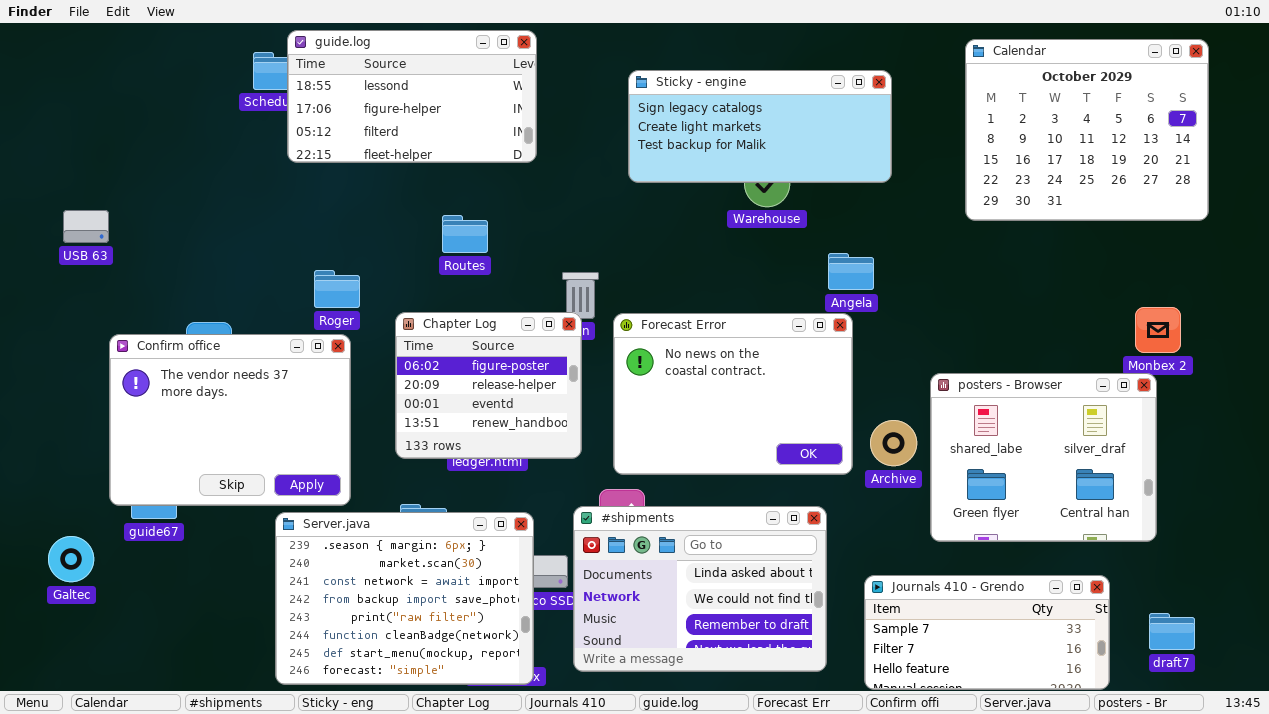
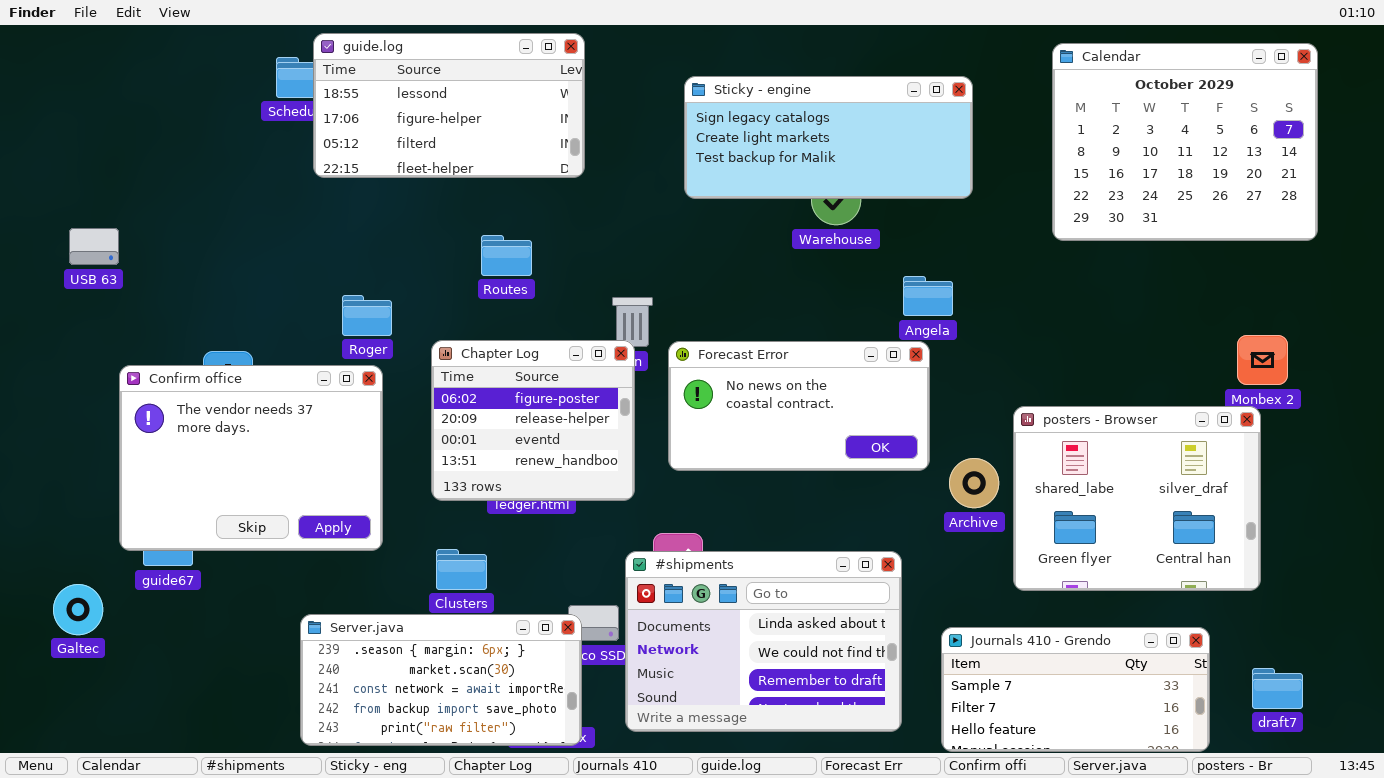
Forecast Error: [613,313,853,475] -> [668,341,930,471], resized
Server.java: [275,512,534,685] -> [300,614,582,746], resized

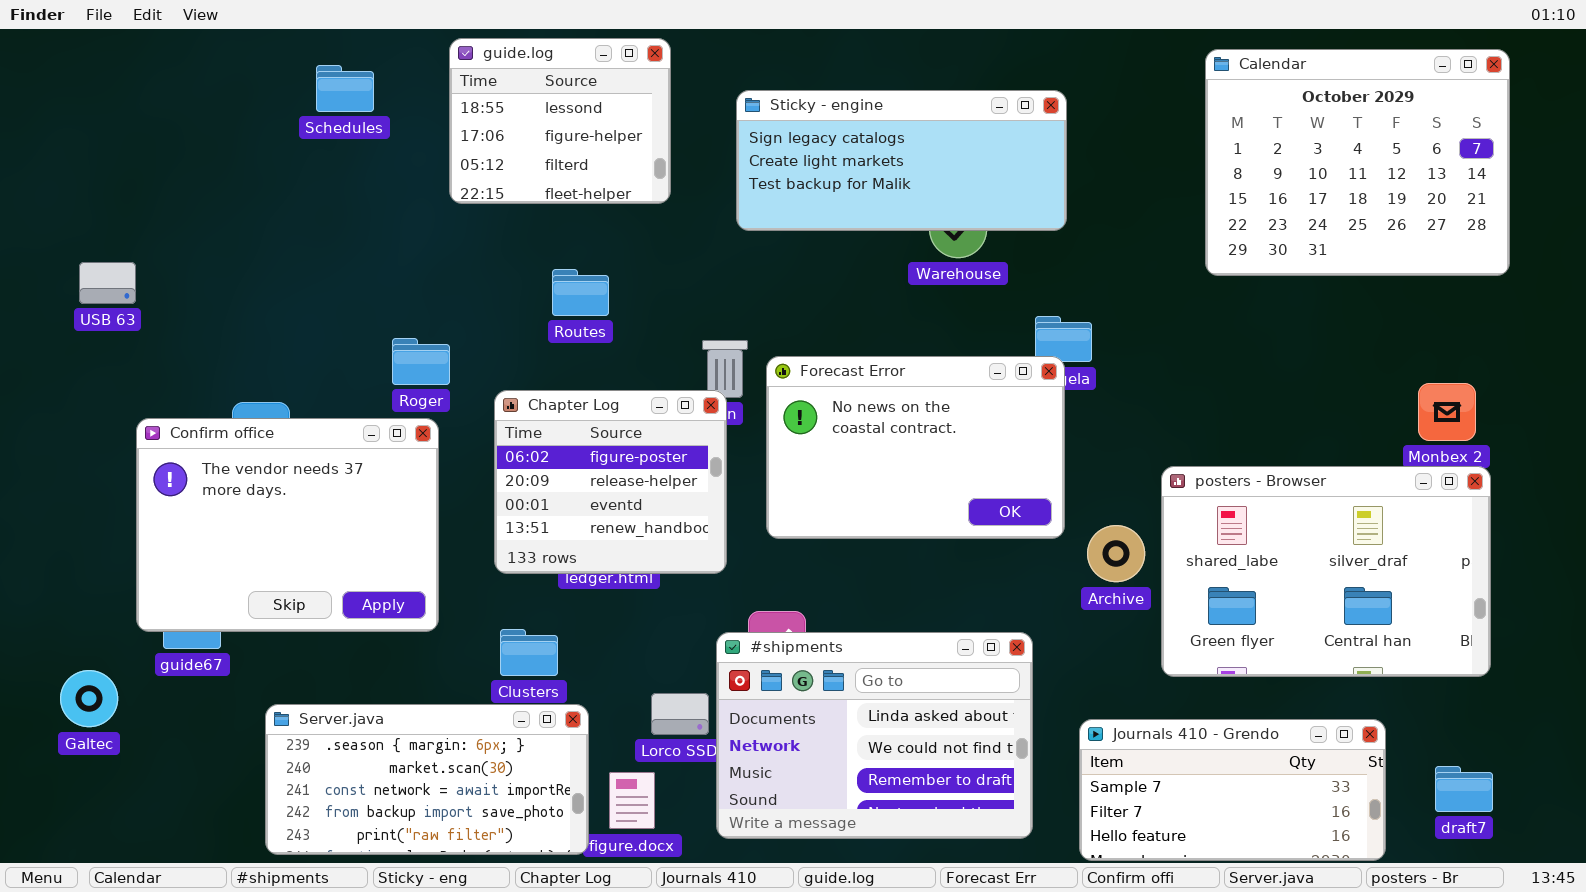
guide.log: [313,33,585,178] -> [449,38,671,204], resized
Sticky - engine: [684,76,973,199] -> [736,90,1067,231], moved
Forecast Error: [668,341,930,471] -> [766,356,1065,539], resized
posters - Browser: [1013,406,1261,591] -> [1161,466,1491,677], resized
Server.java: [300,614,582,746] -> [265,704,589,855], moved

